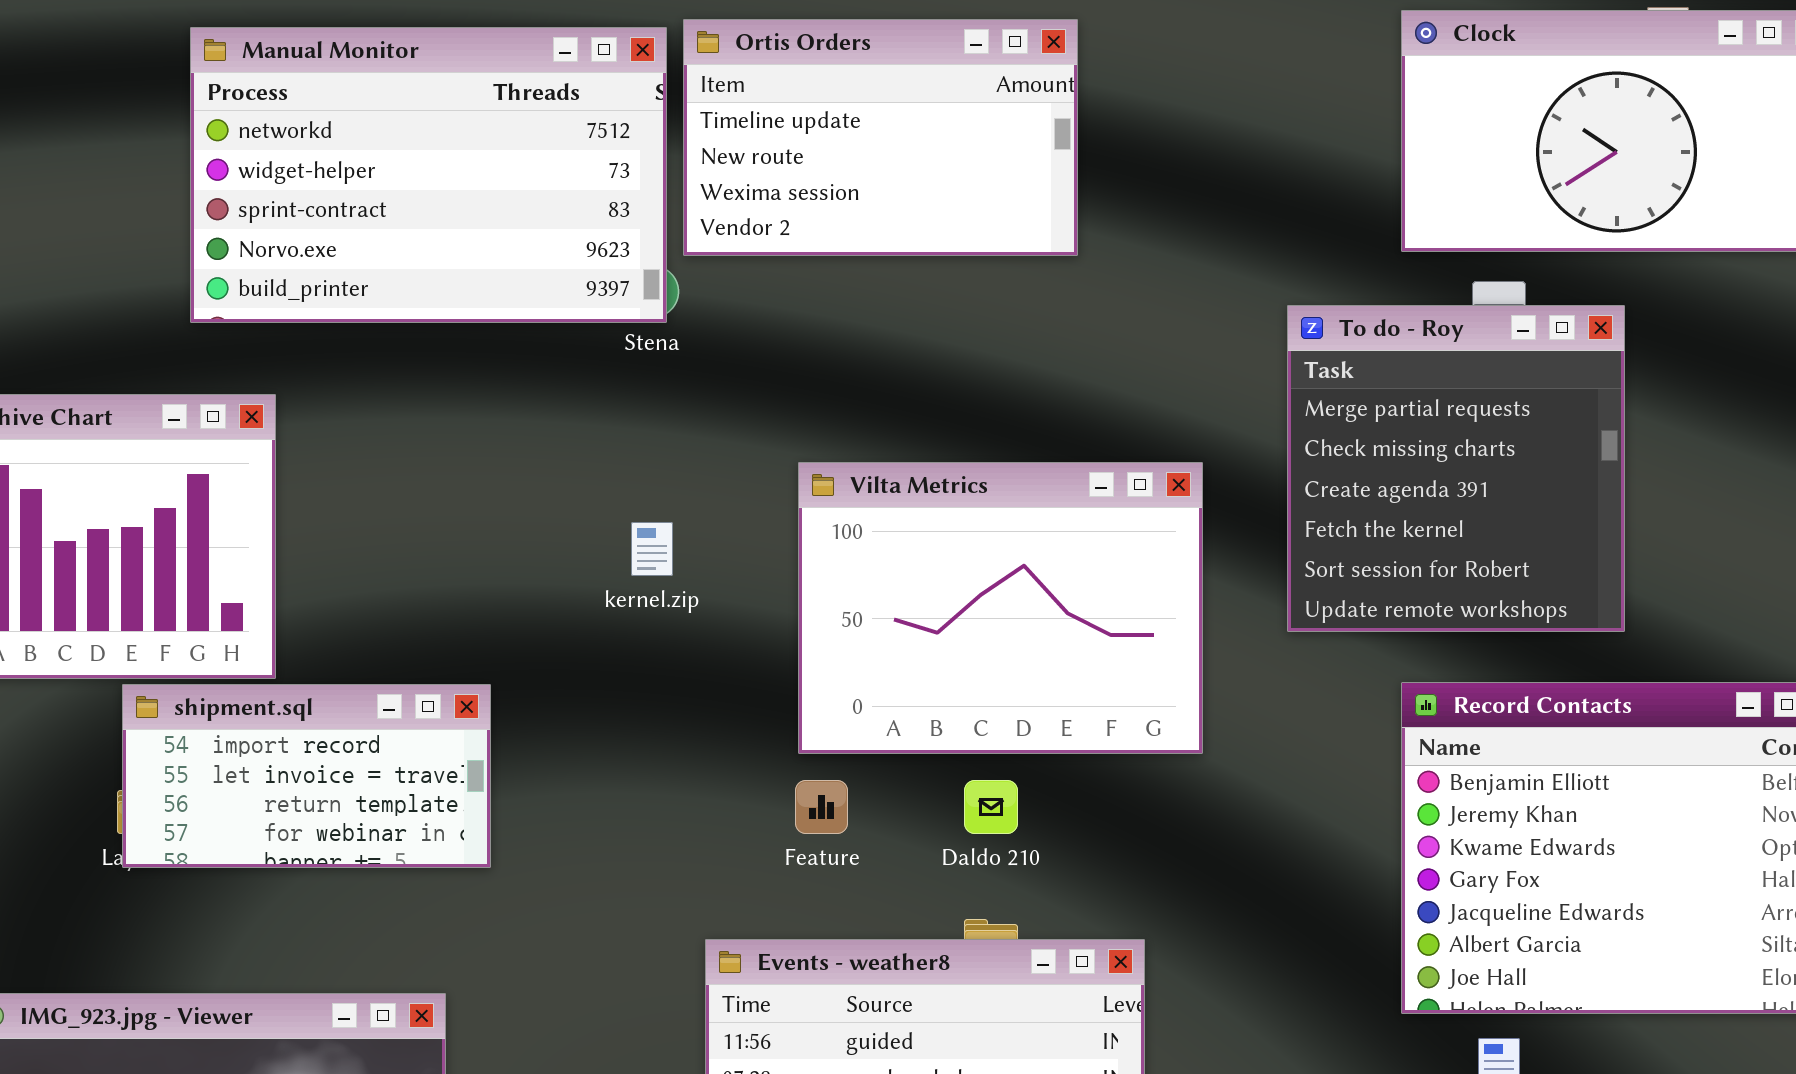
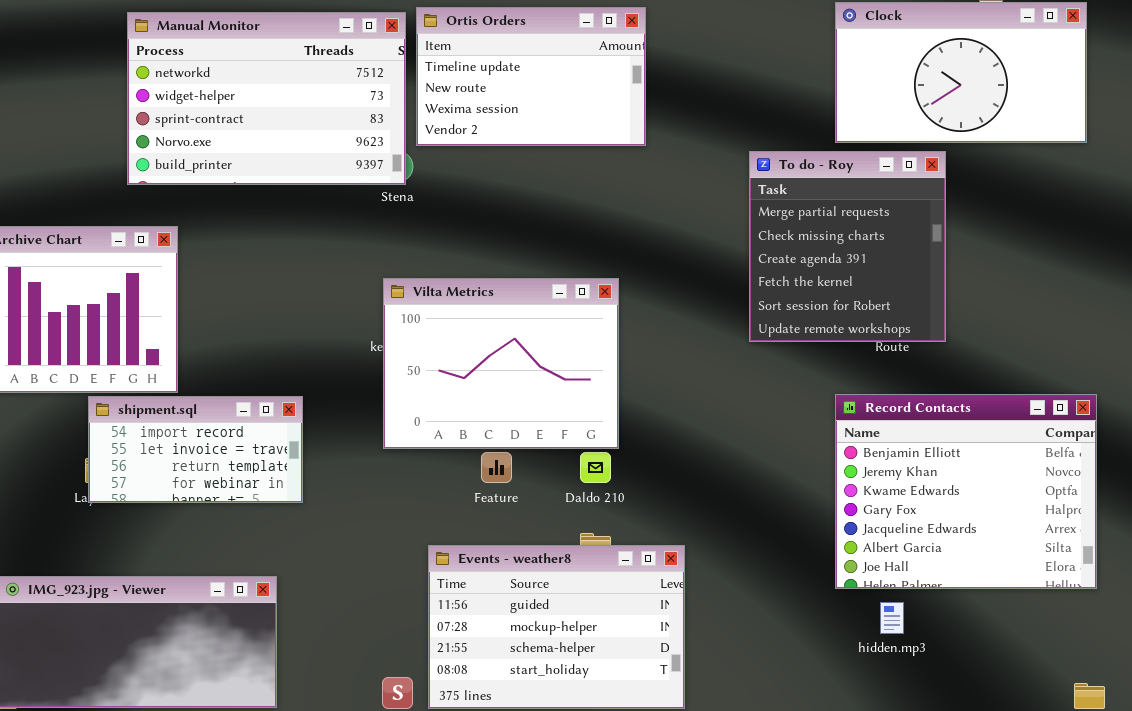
To do - Roy: [1287,305,1625,632] -> [749,151,946,342], moved
Vilta Metrics: [798,462,1203,754] -> [383,278,619,449], moved

